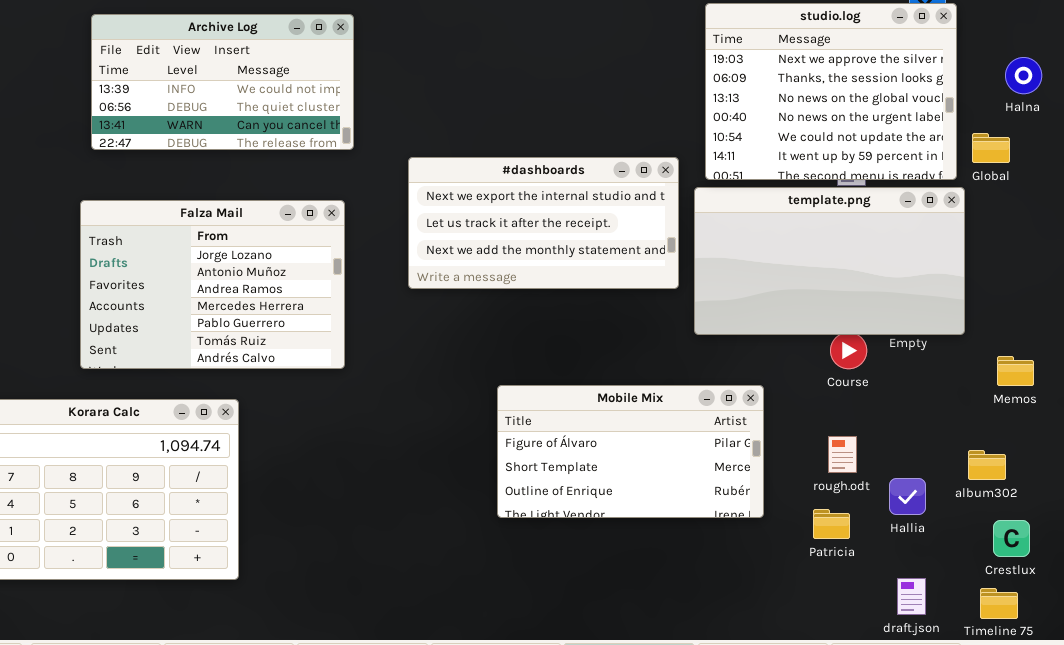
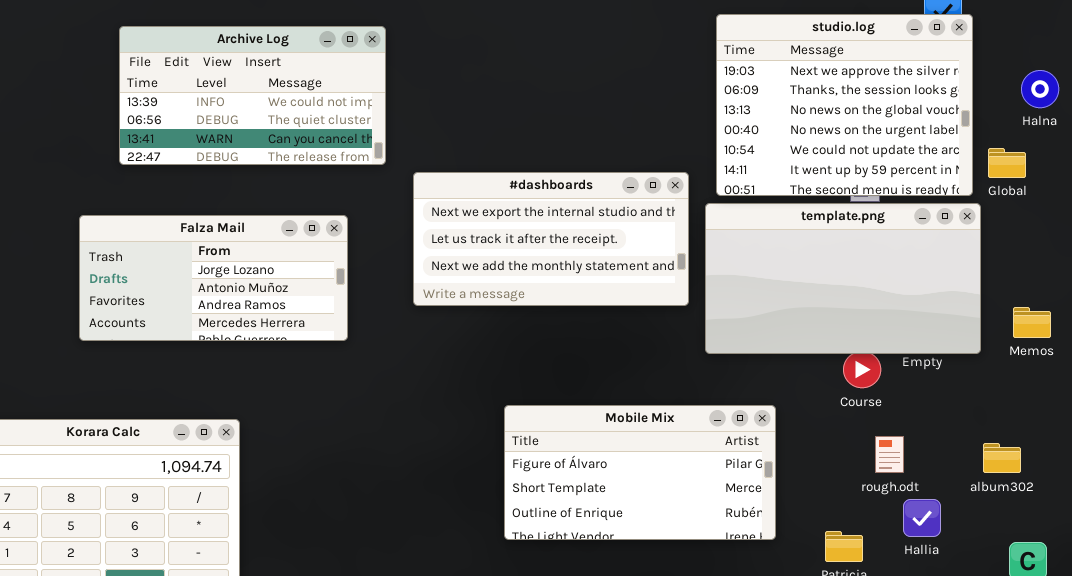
Archive Log: [91,14,354,150] -> [119,26,386,165], moved
Falza Mail: [80,200,345,369] -> [79,215,348,341], resized
Memos: [997,356,1034,386] -> [1013,307,1051,338], moved
rough.odt: [828,436,857,473] -> [875,436,904,473], moved
album302: [968,450,1006,480] -> [983,443,1021,473], moved

